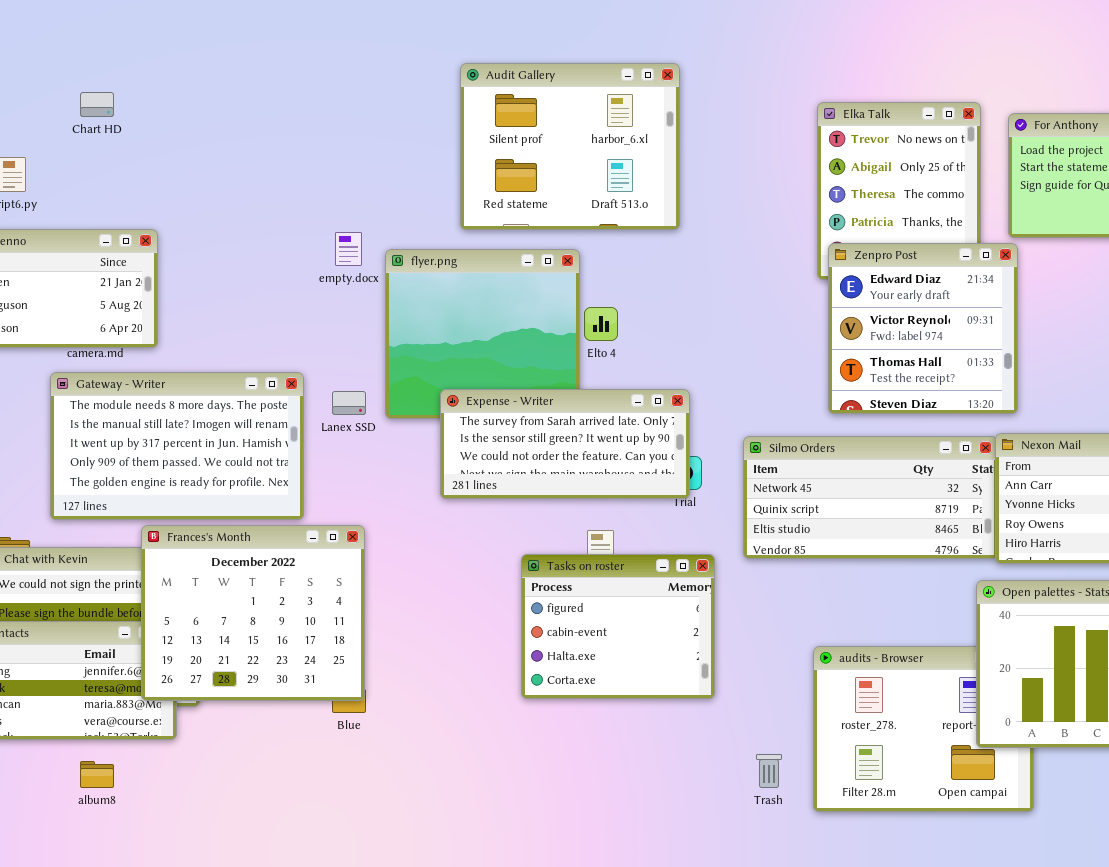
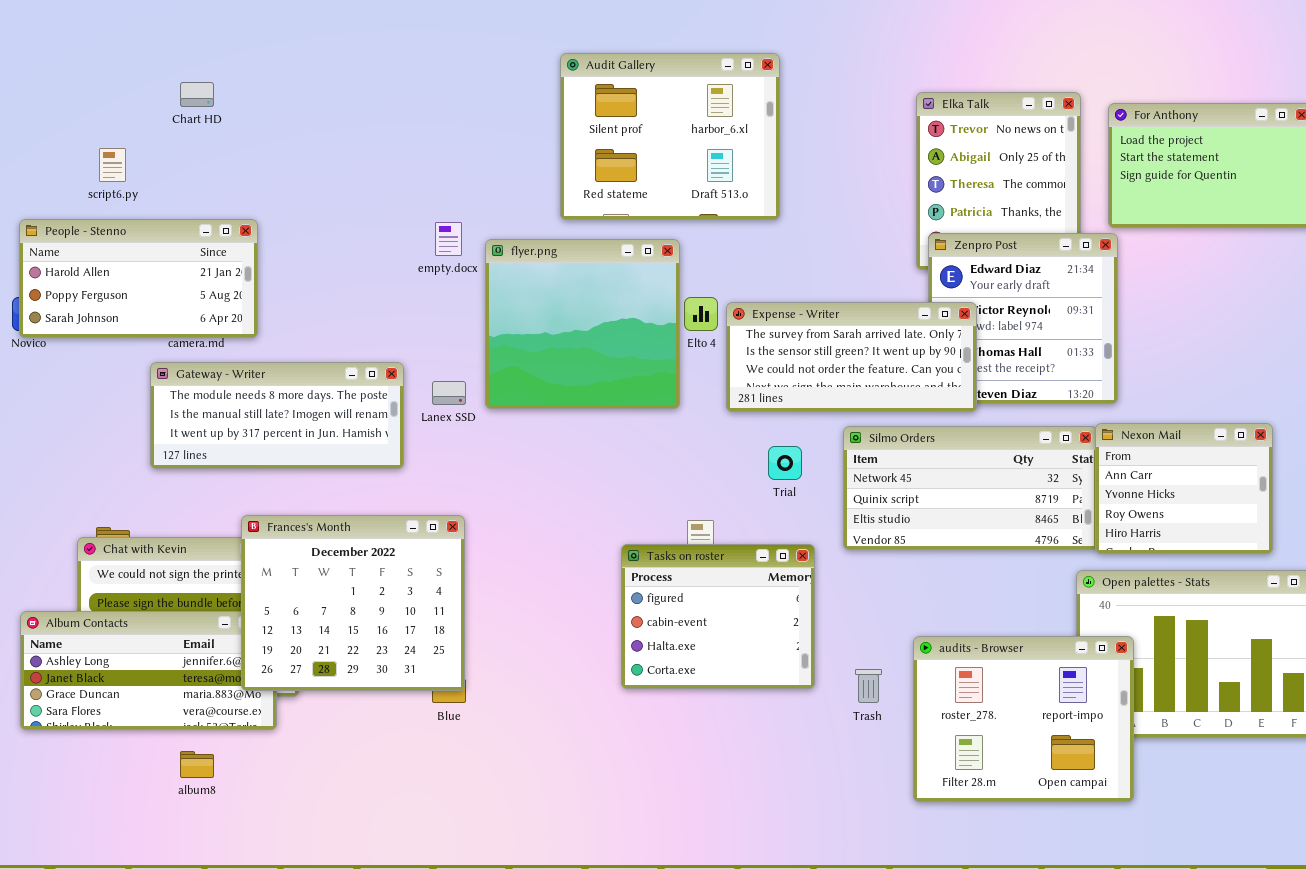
Gateway - Writer: [50,372,304,520] -> [150,362,404,469], resized
Expense - Writer: [440,389,690,499] -> [726,302,977,412], moved
audits - Browser: [813,646,1034,812] -> [913,636,1134,802], raised
Trash: [756,754,782,788] -> [855,669,882,703], moved

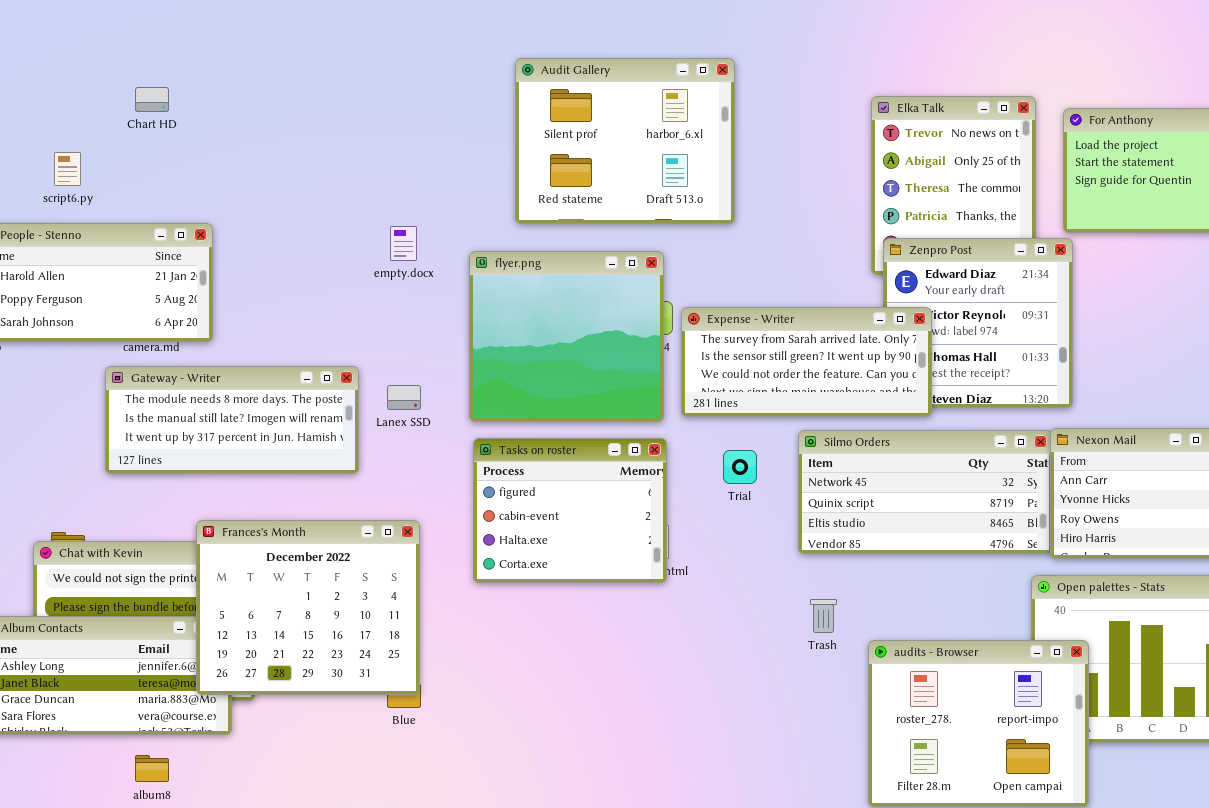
flyer.png: [485,239,680,409] -> [469,251,664,422], moved
Tasks on roster: [621,544,815,689] -> [473,438,667,583], moved
Trash: [855,669,882,703] -> [810,599,837,633], moved

